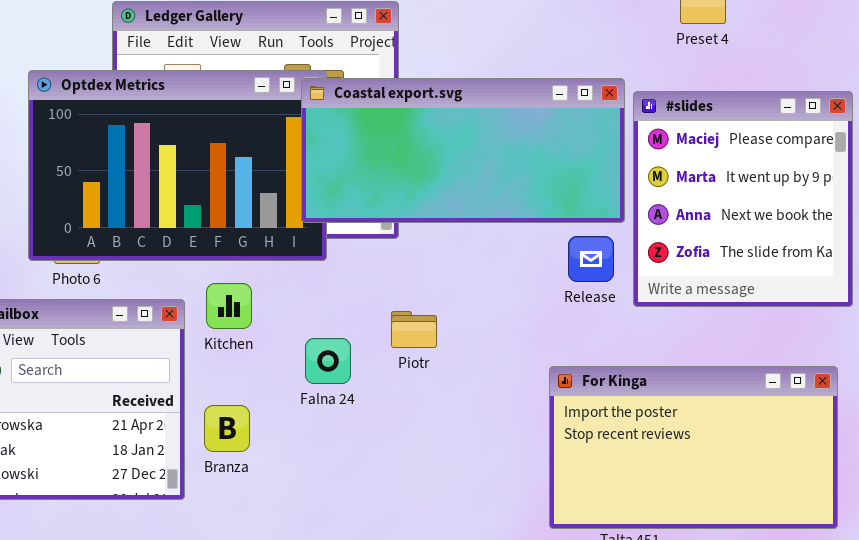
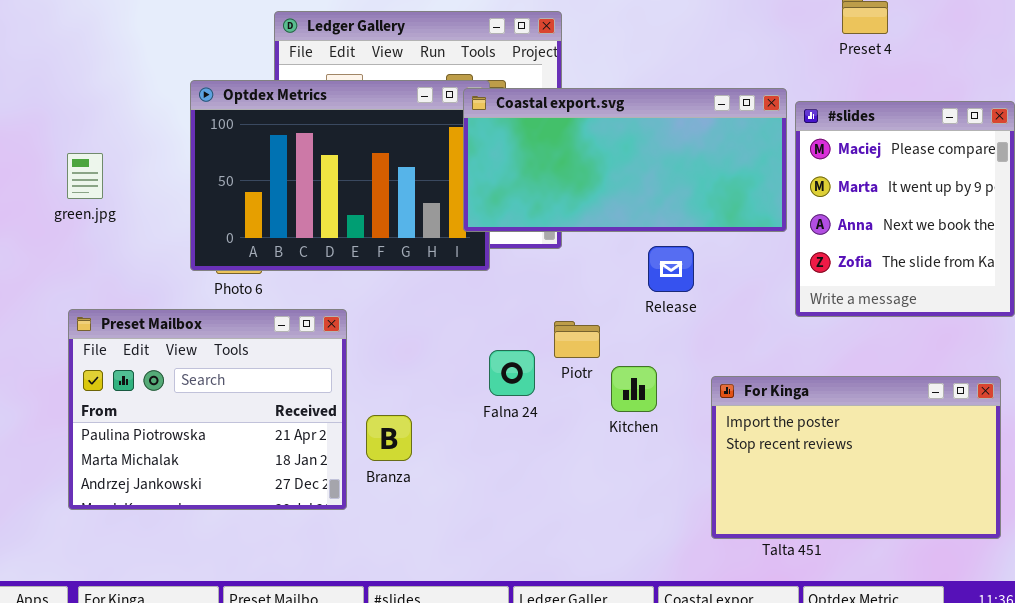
Release: [568,236,614,282] -> [648,246,694,292], moved
Kitchen: [206,283,252,329] -> [611,366,657,412], moved
Falna 24: [305,338,351,384] -> [489,350,535,396], moved

